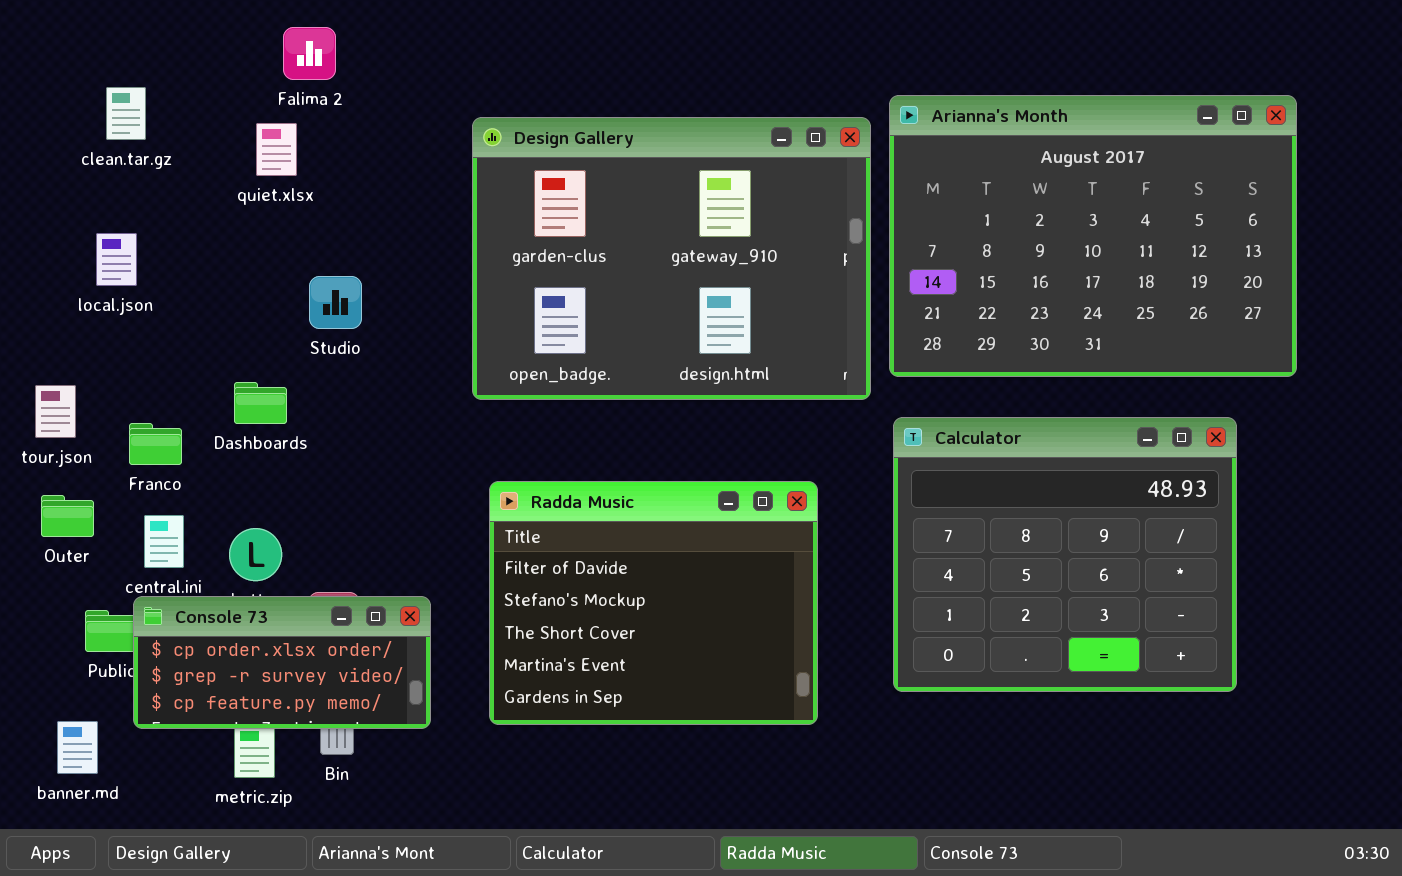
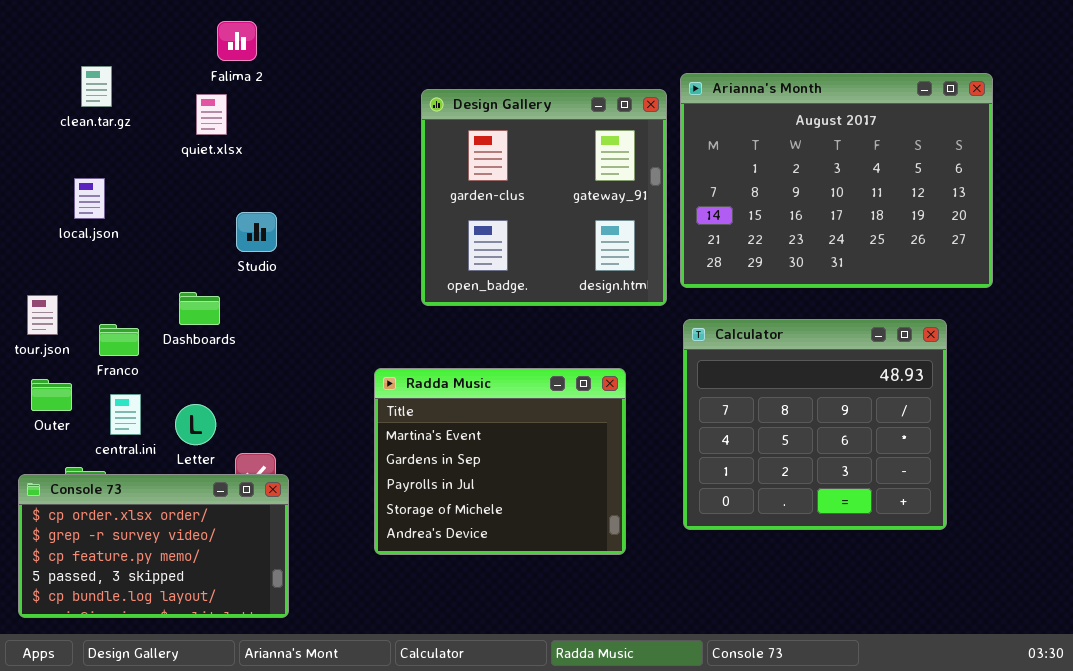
Design Gallery: [472,117,871,400] -> [421,89,667,306], resized
Radda Music: [489,481,818,725] -> [374,368,626,555], scrolled down 3 rows
Console 73: [133,596,431,729] -> [18,474,289,618], moved, resized

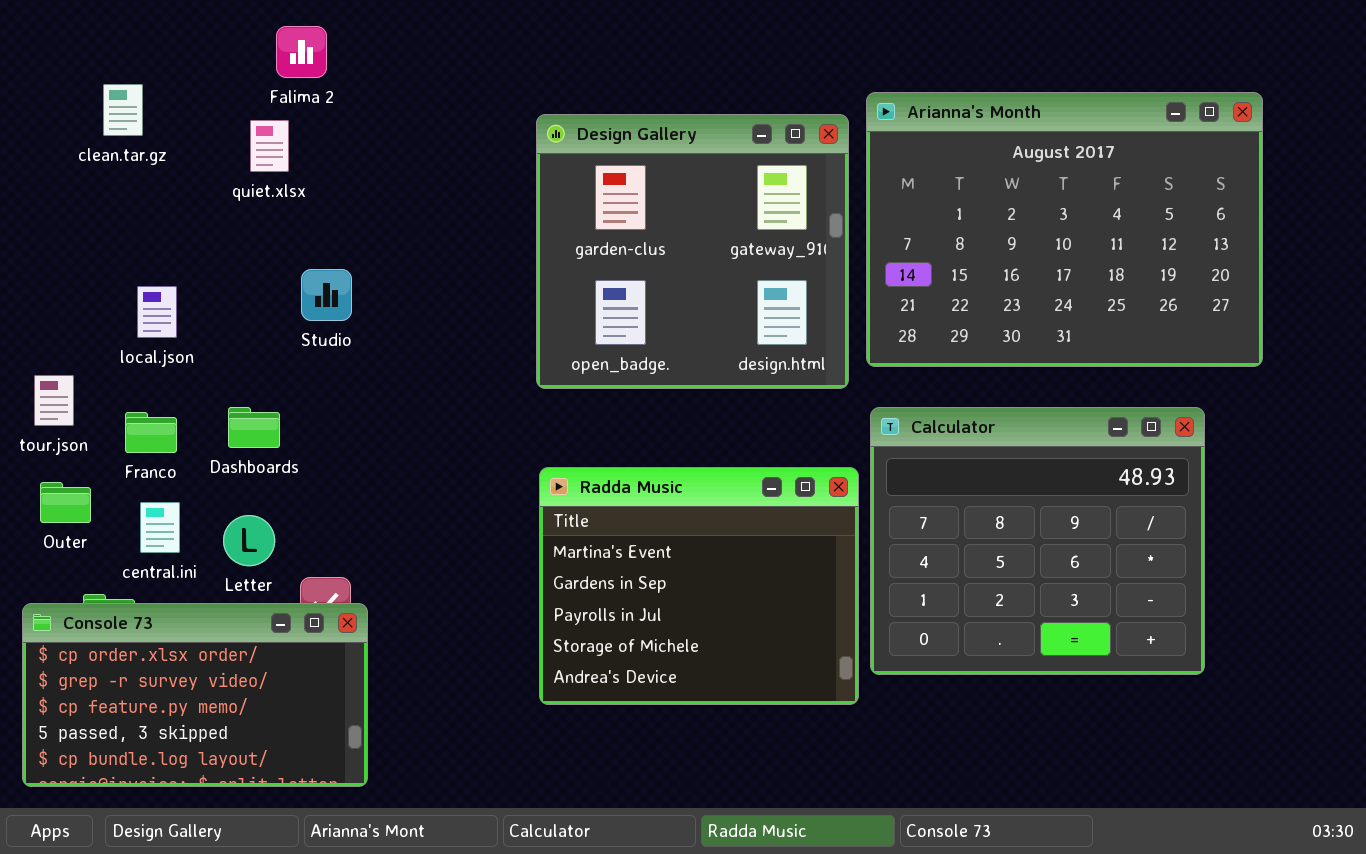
local.json: [74,178,105,219] -> [137,286,177,338], moved
Dashboards: [179,292,220,325] -> [228,407,280,448], moved
Radda Music: [374,368,626,555] -> [539,467,859,705], moved

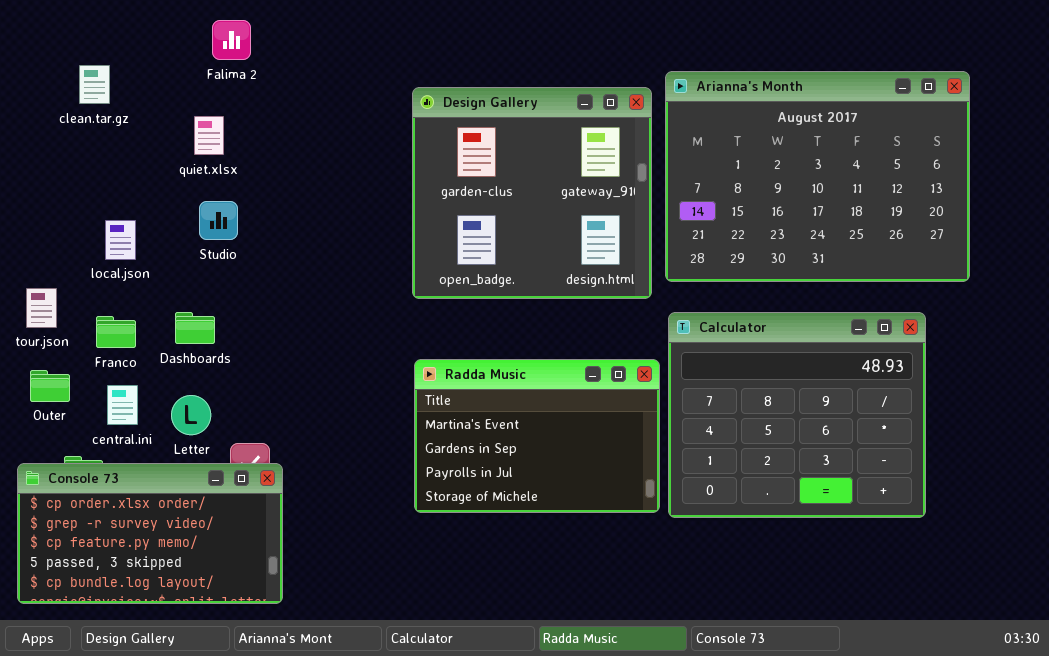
quiet.xlsx: [250,120,289,172] -> [194,116,224,155], moved
Studio: [301,269,352,321] -> [199,201,238,240], moved
Radda Music: [539,467,859,705] -> [414,359,660,513], resized

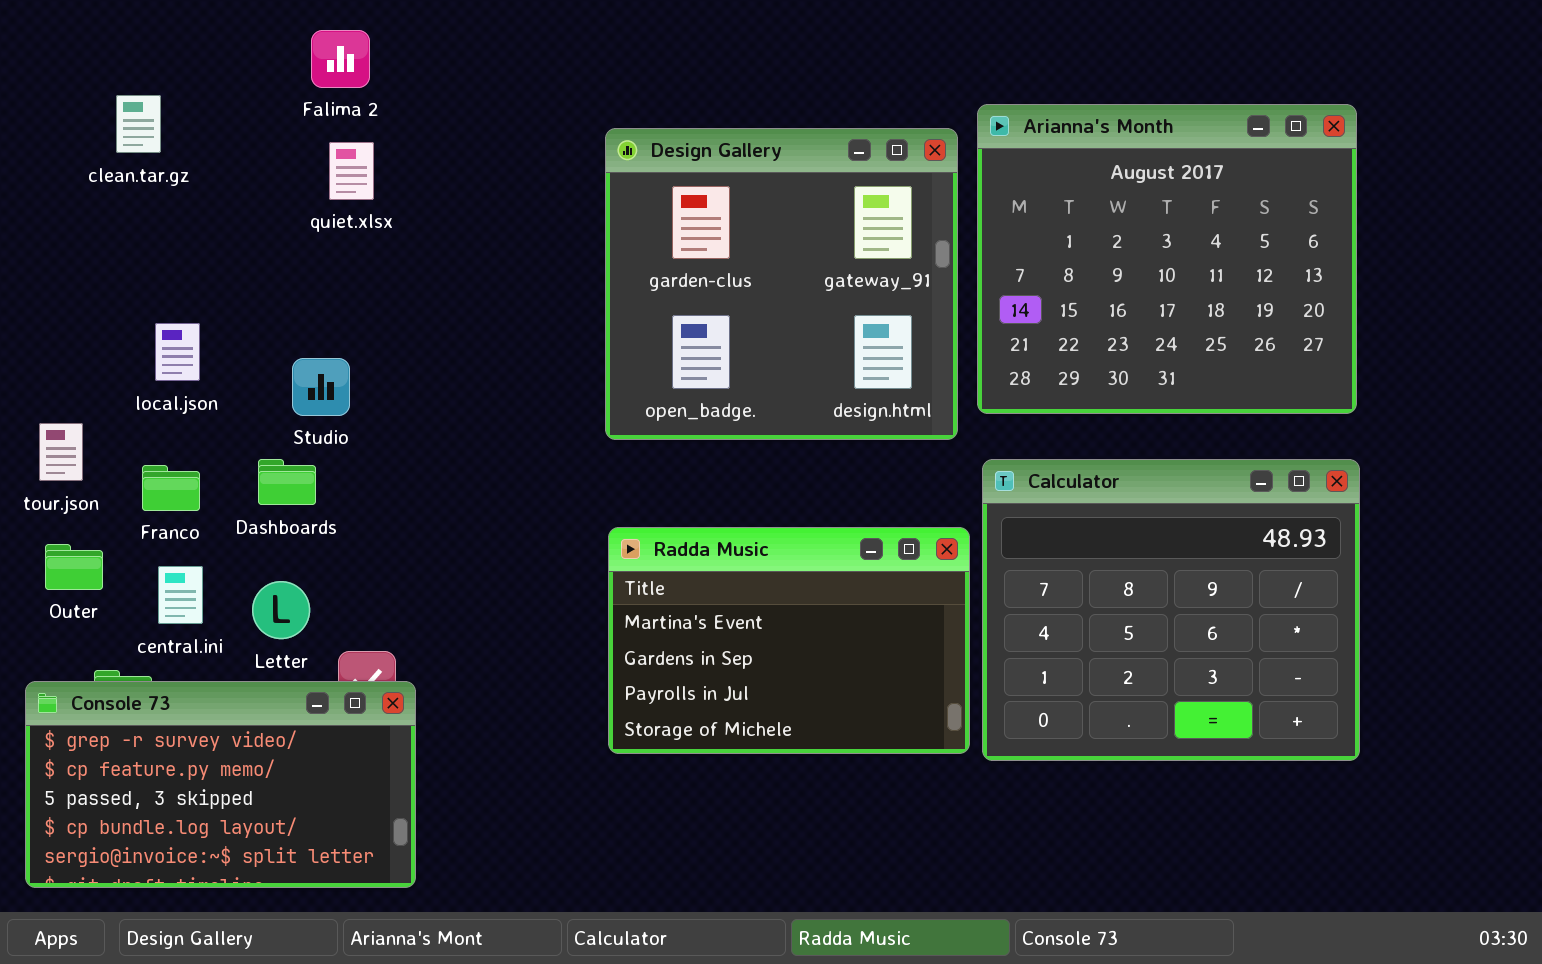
Arianna's Month: [665,71,970,282] -> [977,104,1357,414], resized
quiet.xlsx: [194,116,224,155] -> [329,142,374,200], moved
Studio: [199,201,238,240] -> [292,358,350,416], moved
Console 73: [17,463,283,604] -> [25,681,416,888], scrolled down 1 row

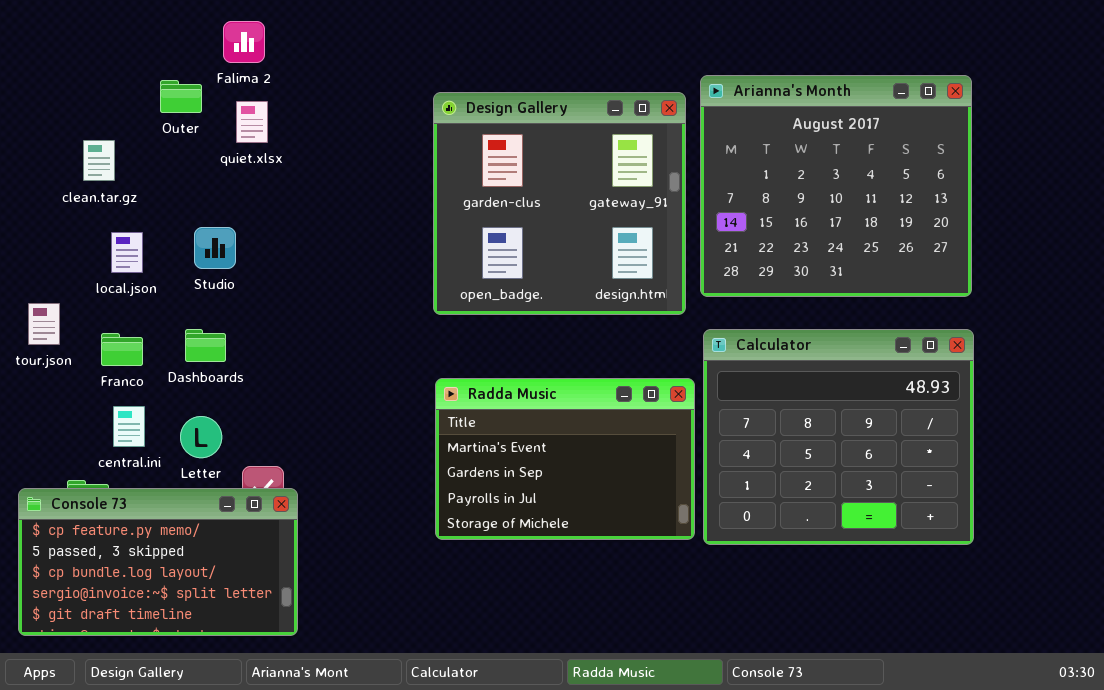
clean.tar.gz: [116,95,161,153] -> [83,140,115,181], moved
Studio: [292,358,350,416] -> [194,227,236,269], moved
Outer: [45,544,103,590] -> [160,80,202,113], moved
Console 73: [25,681,416,888] -> [18,488,298,636], scrolled down 1 row

